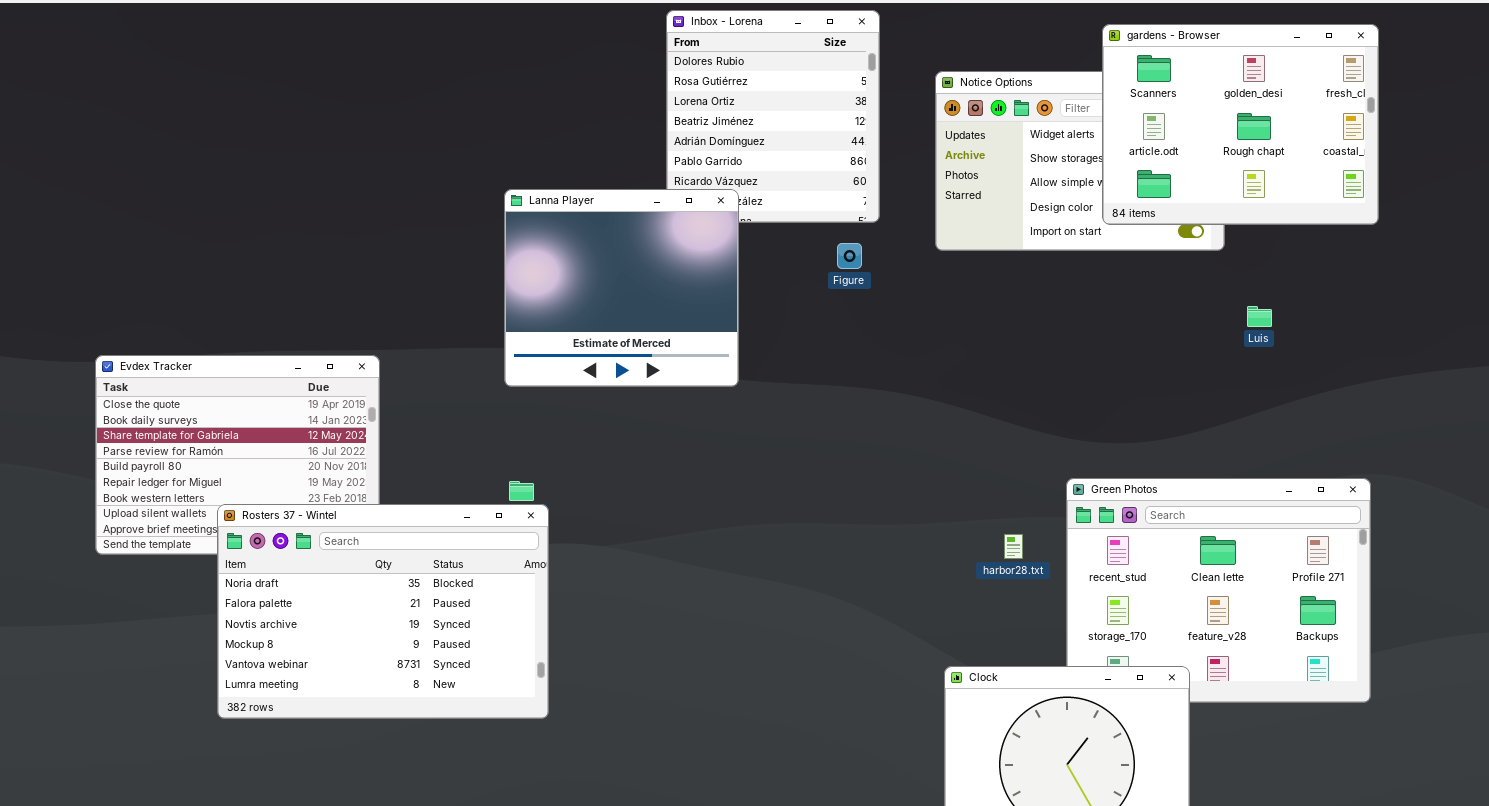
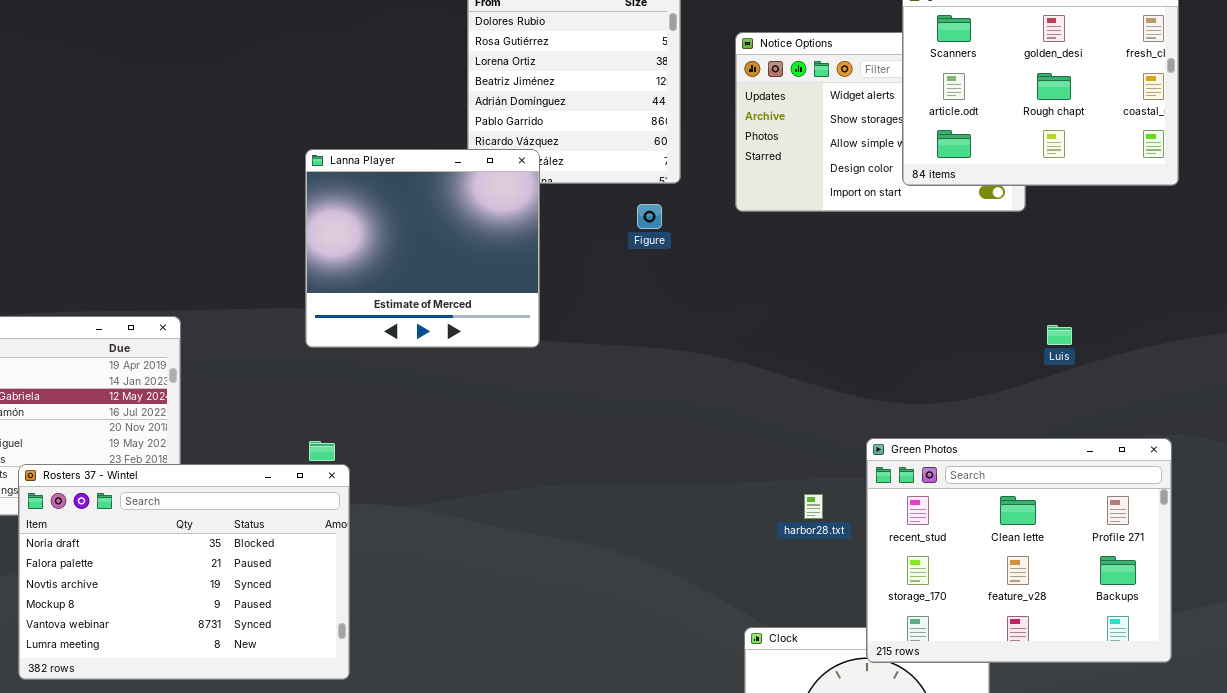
Luis: [1247,306,1272,327] -> [1047,325,1072,345], moved
Green Photos: [1066,478,1371,703] -> [866,438,1172,663], raised

